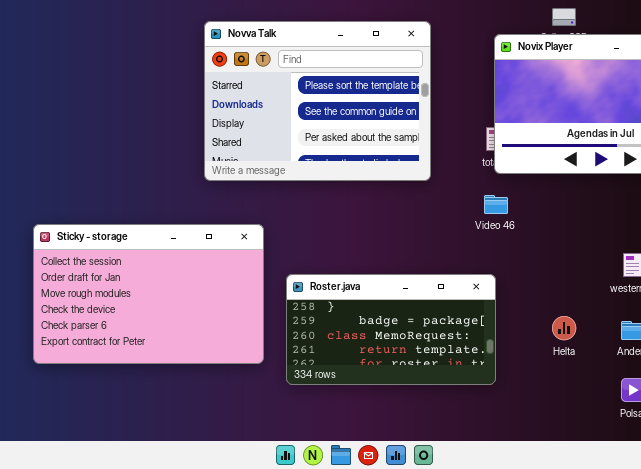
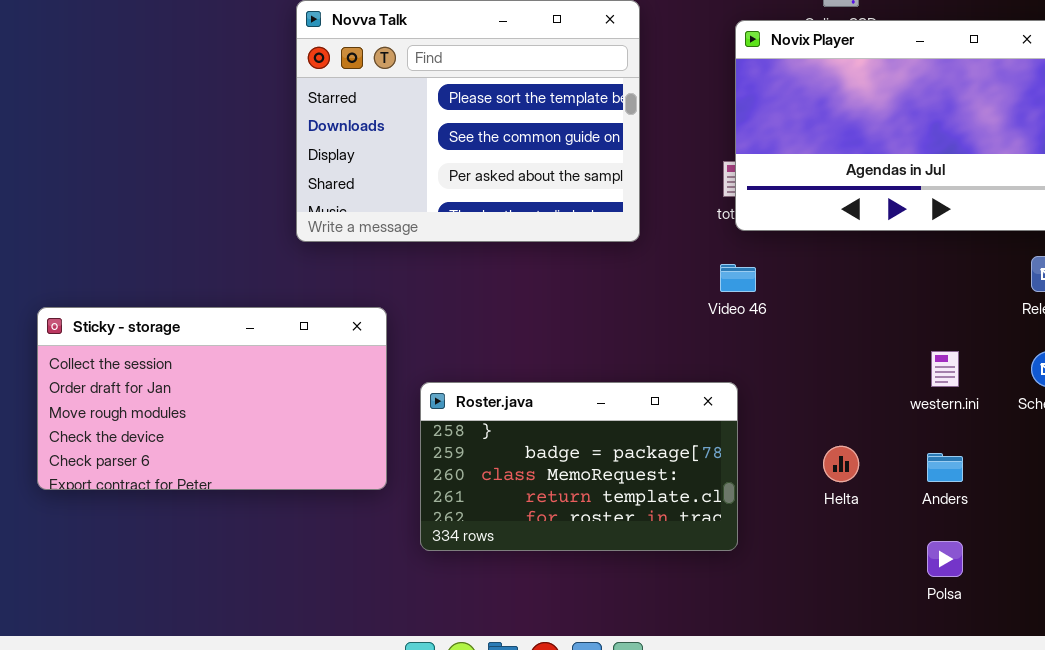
Sticky - storage: [33,224,264,364] -> [37,307,387,490], resized

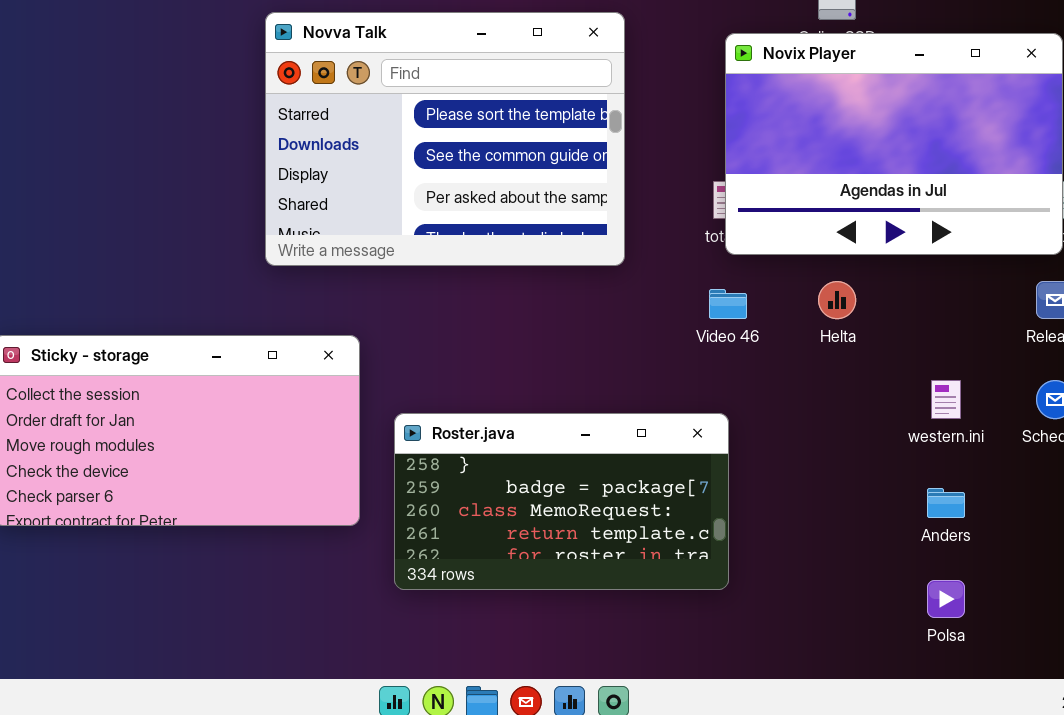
Helta: [823,446,859,482] -> [818,281,856,319], moved

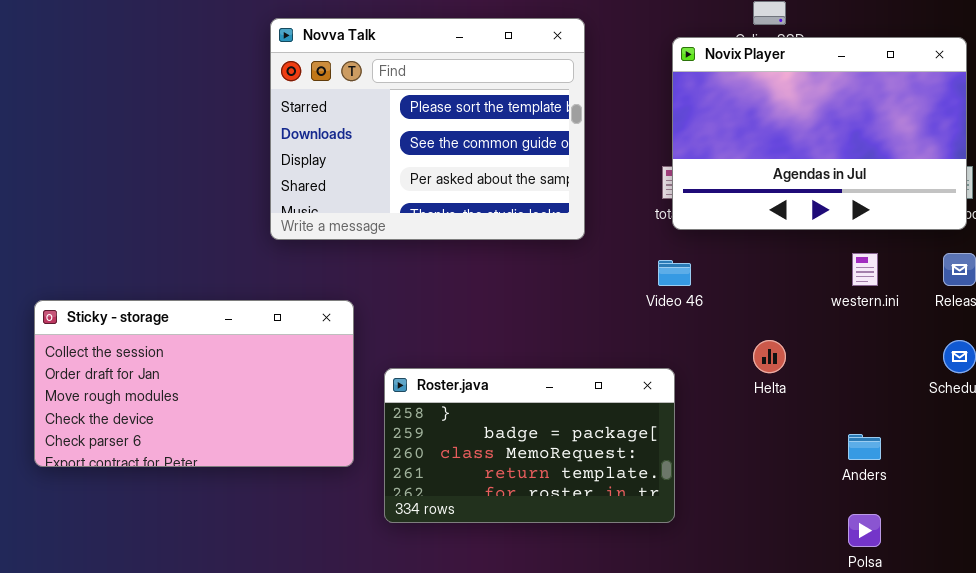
Helta: [818,281,856,319] -> [753,340,786,373], moved
western.ini: [931,380,961,419] -> [852,253,878,286], moved

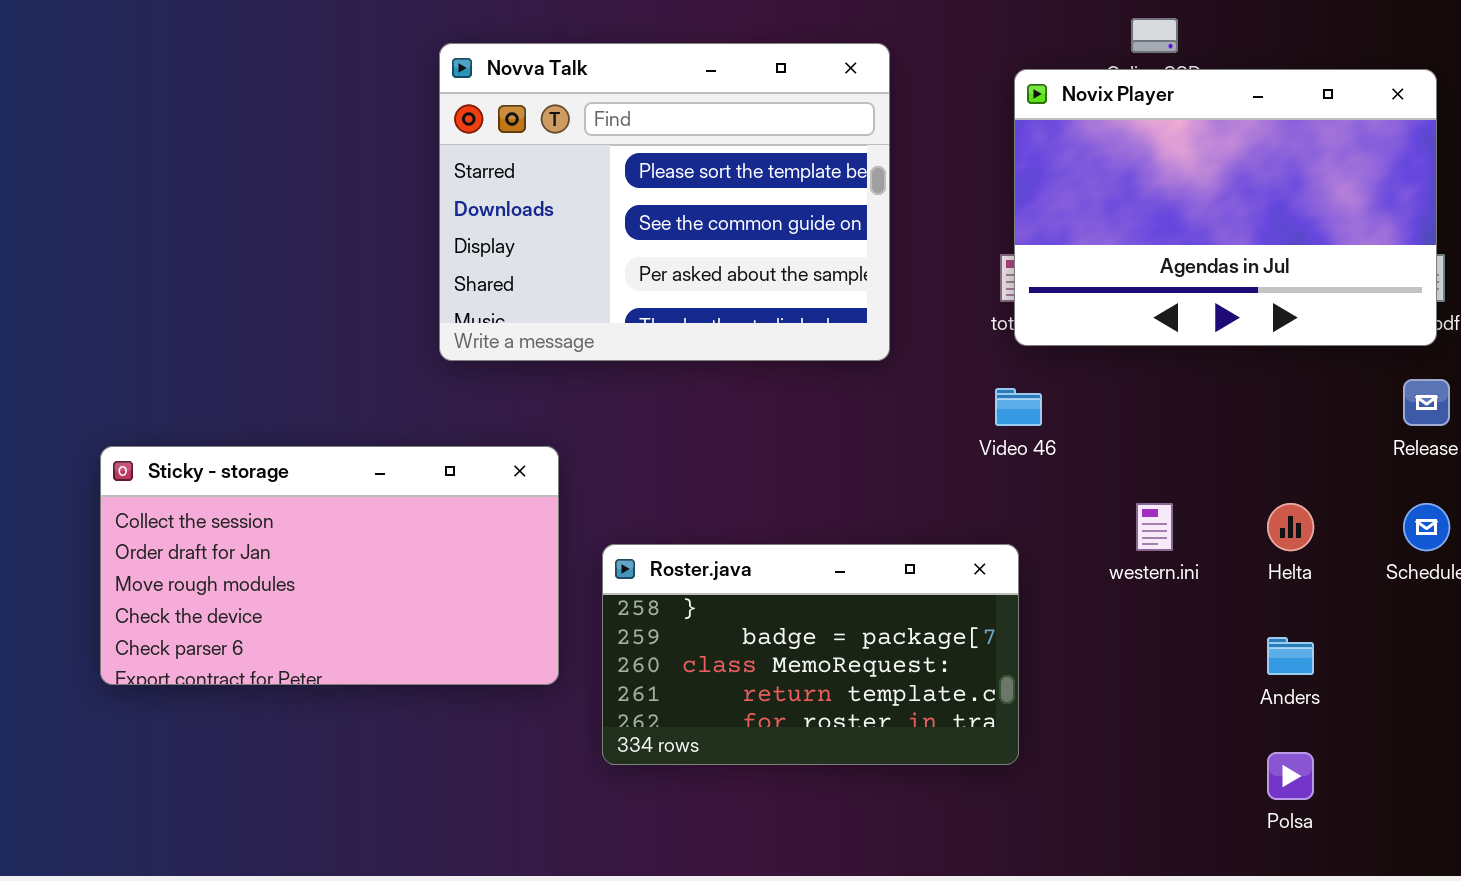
western.ini: [852,253,878,286] -> [1136,503,1173,551], moved
Helta: [753,340,786,373] -> [1267,503,1314,551], moved

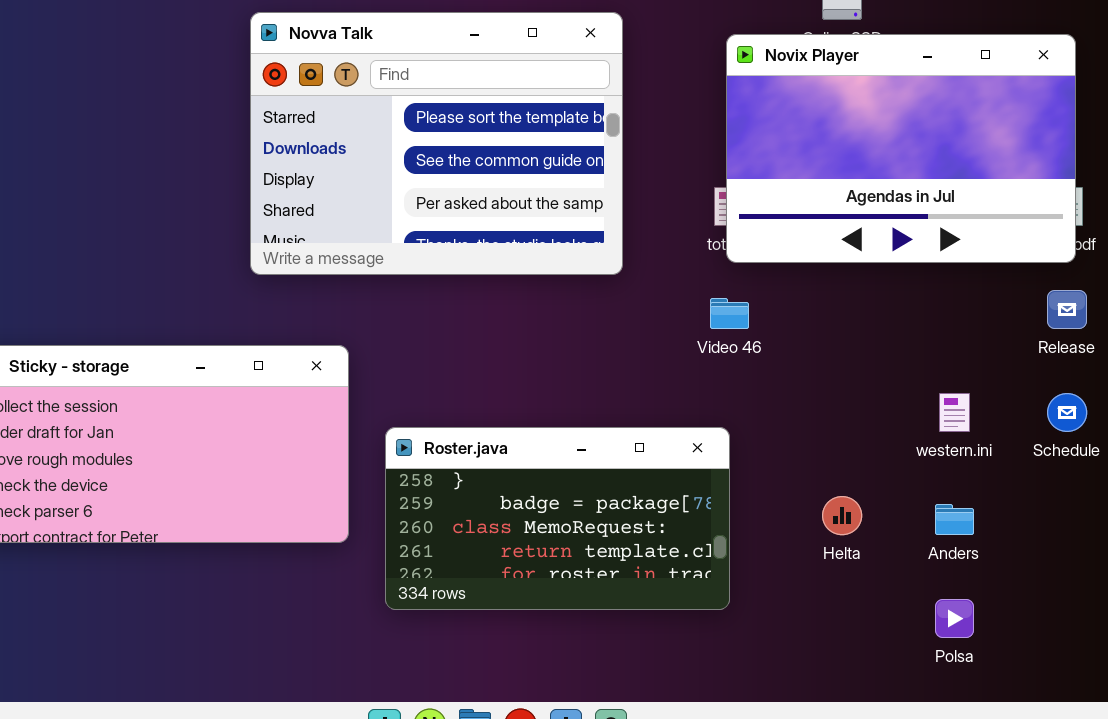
western.ini: [1136,503,1173,551] -> [939,393,970,432], moved
Helta: [1267,503,1314,551] -> [822,496,862,535], moved

